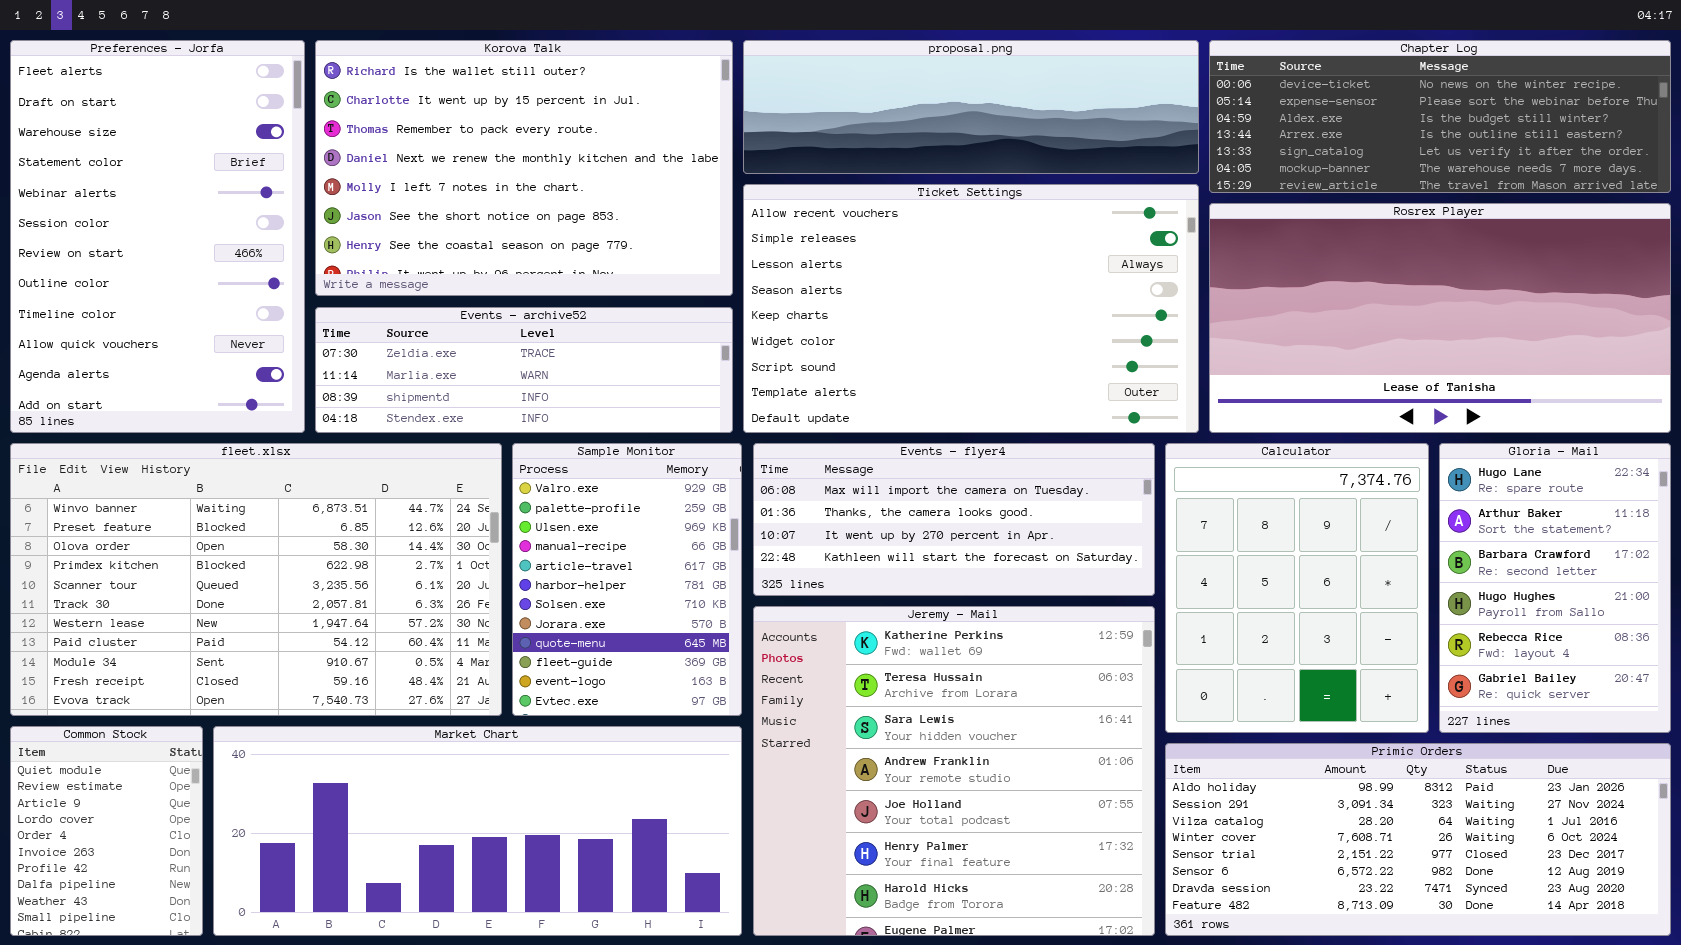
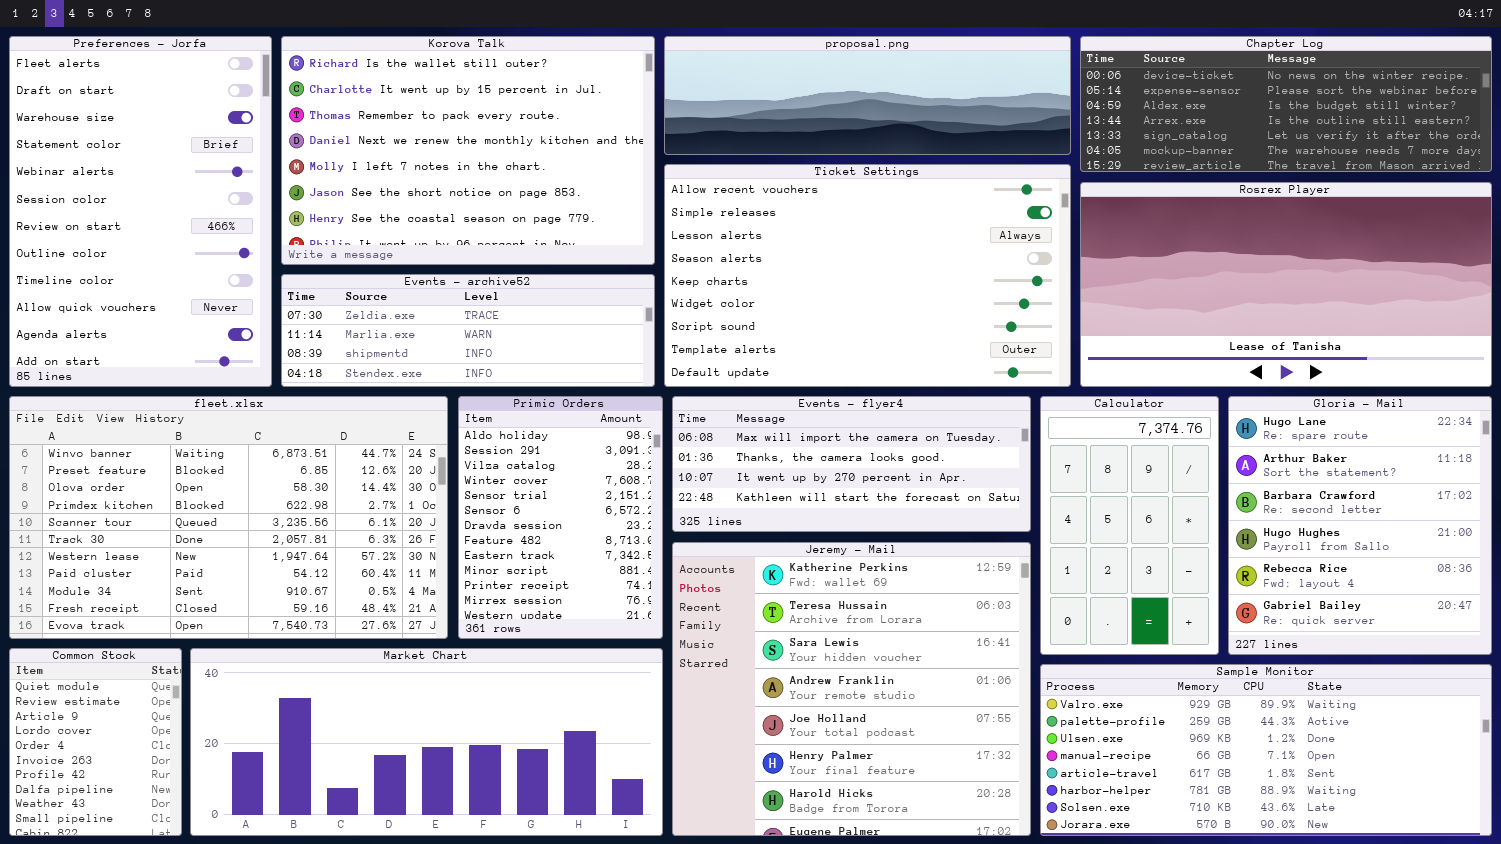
Sample Monitor: [512,443,742,716] -> [1040,664,1492,836], moved, resized
Calculator: [1165,443,1429,733] -> [1040,396,1219,655], resized
Gloria - Mail: [1439,443,1671,733] -> [1228,396,1492,655], resized
Primic Orders: [1165,743,1671,936] -> [458,396,663,639], moved, resized

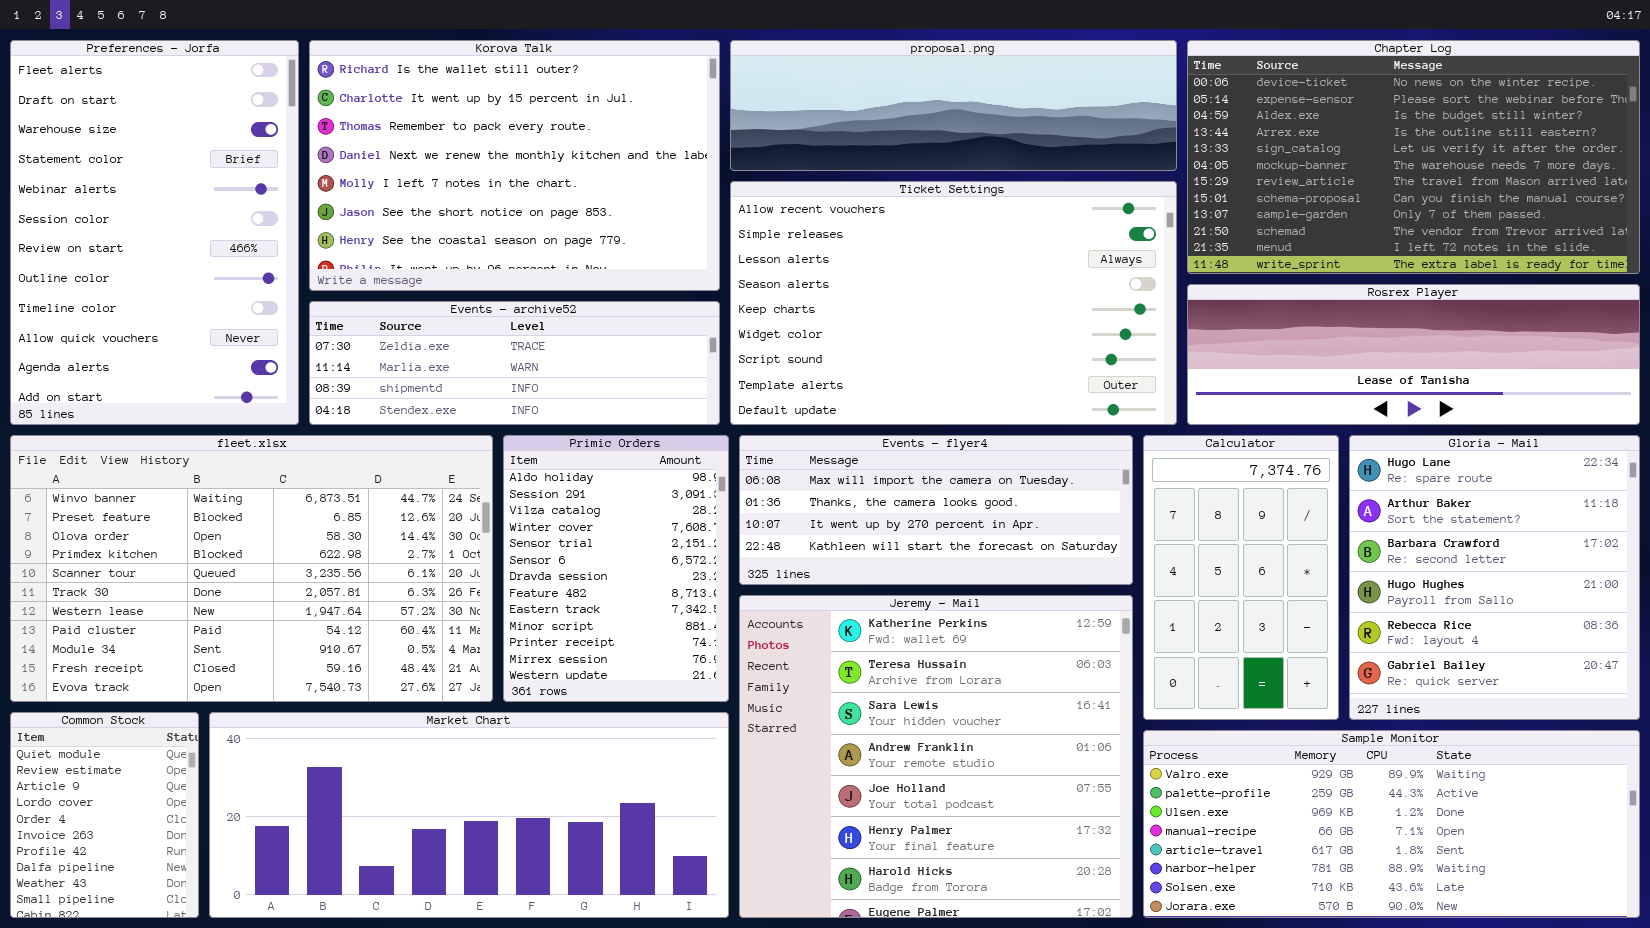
Chapter Log: [1080,36,1492,172] -> [1187,40,1640,274], resized
Rosrex Player: [1080,182,1492,387] -> [1187,284,1640,425], resized

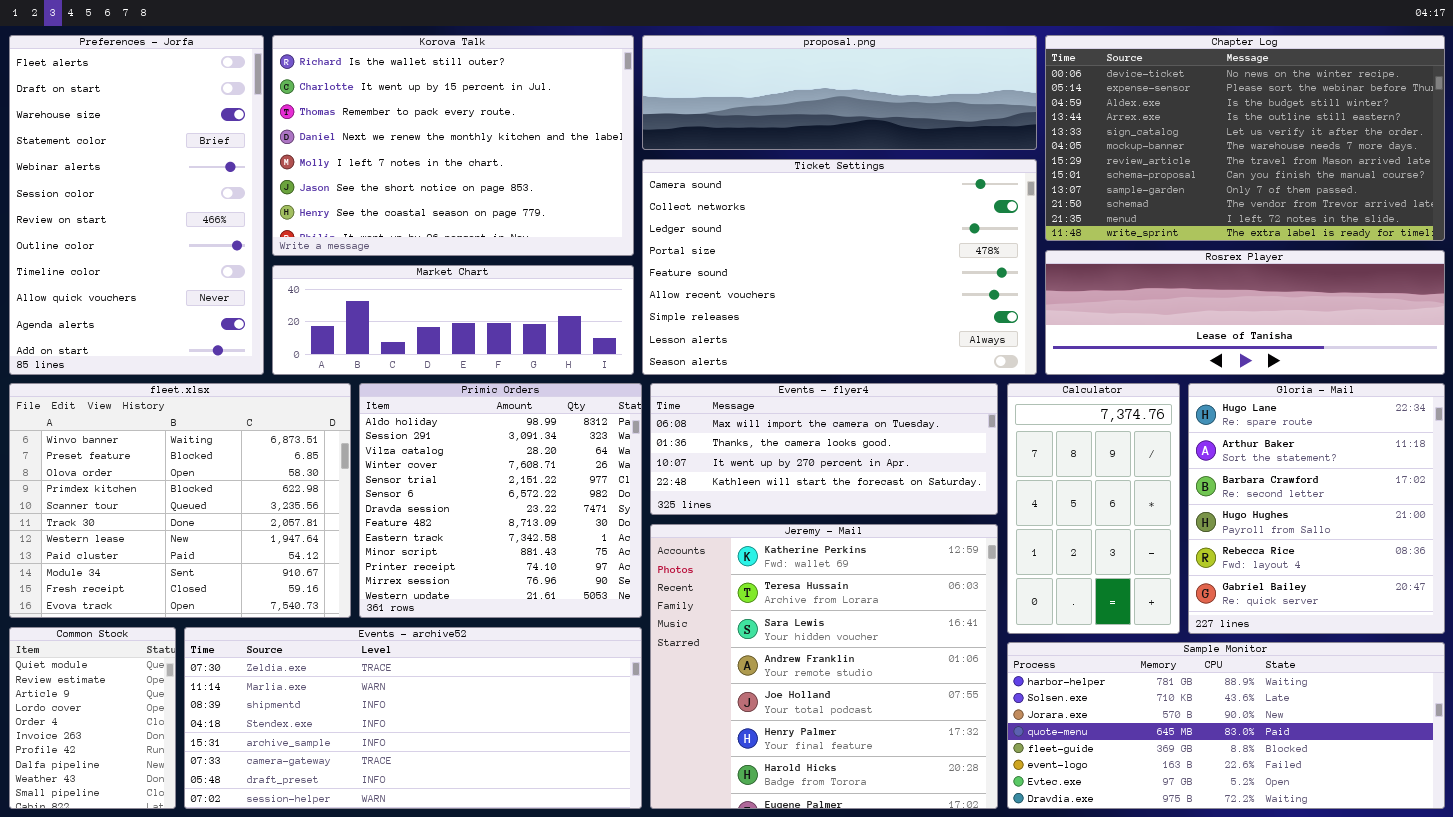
Ticket Settings: [730,181,1177,425] -> [642,159,1037,375], scrolled up 5 rows
Events - archive52: [309,301,720,425] -> [184,627,642,809], moved, resized
fleet.xlsx: [10,435,493,702] -> [9,383,351,618], resized
Primic Orders: [503,435,729,702] -> [359,383,642,618], resized
Market Chart: [209,712,729,918] -> [272,265,634,375], moved, resized
Sample Monitor: [1143,730,1640,918] -> [1007,642,1445,809], scrolled down 5 rows

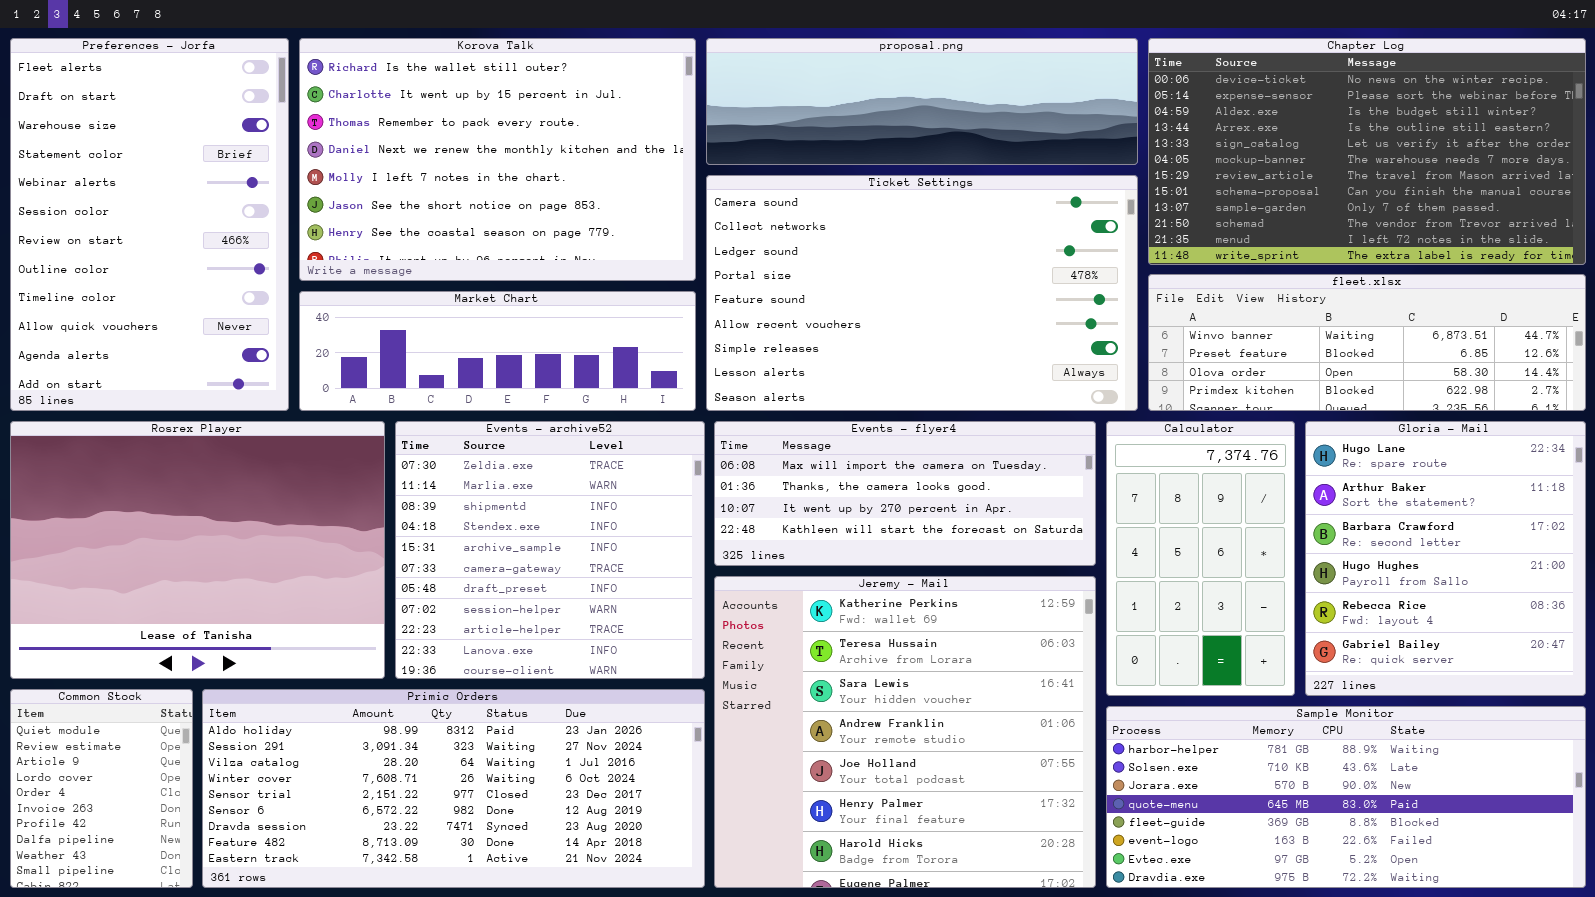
Rosrex Player: [1045,250,1445,375] -> [10,421,385,679], moved, resized
fleet.xlsx: [9,383,351,618] -> [1148,274,1586,411], moved, resized
Primic Orders: [359,383,642,618] -> [202,689,705,888], moved, resized
Events - archive52: [184,627,642,809] -> [395,421,705,679], moved, resized

